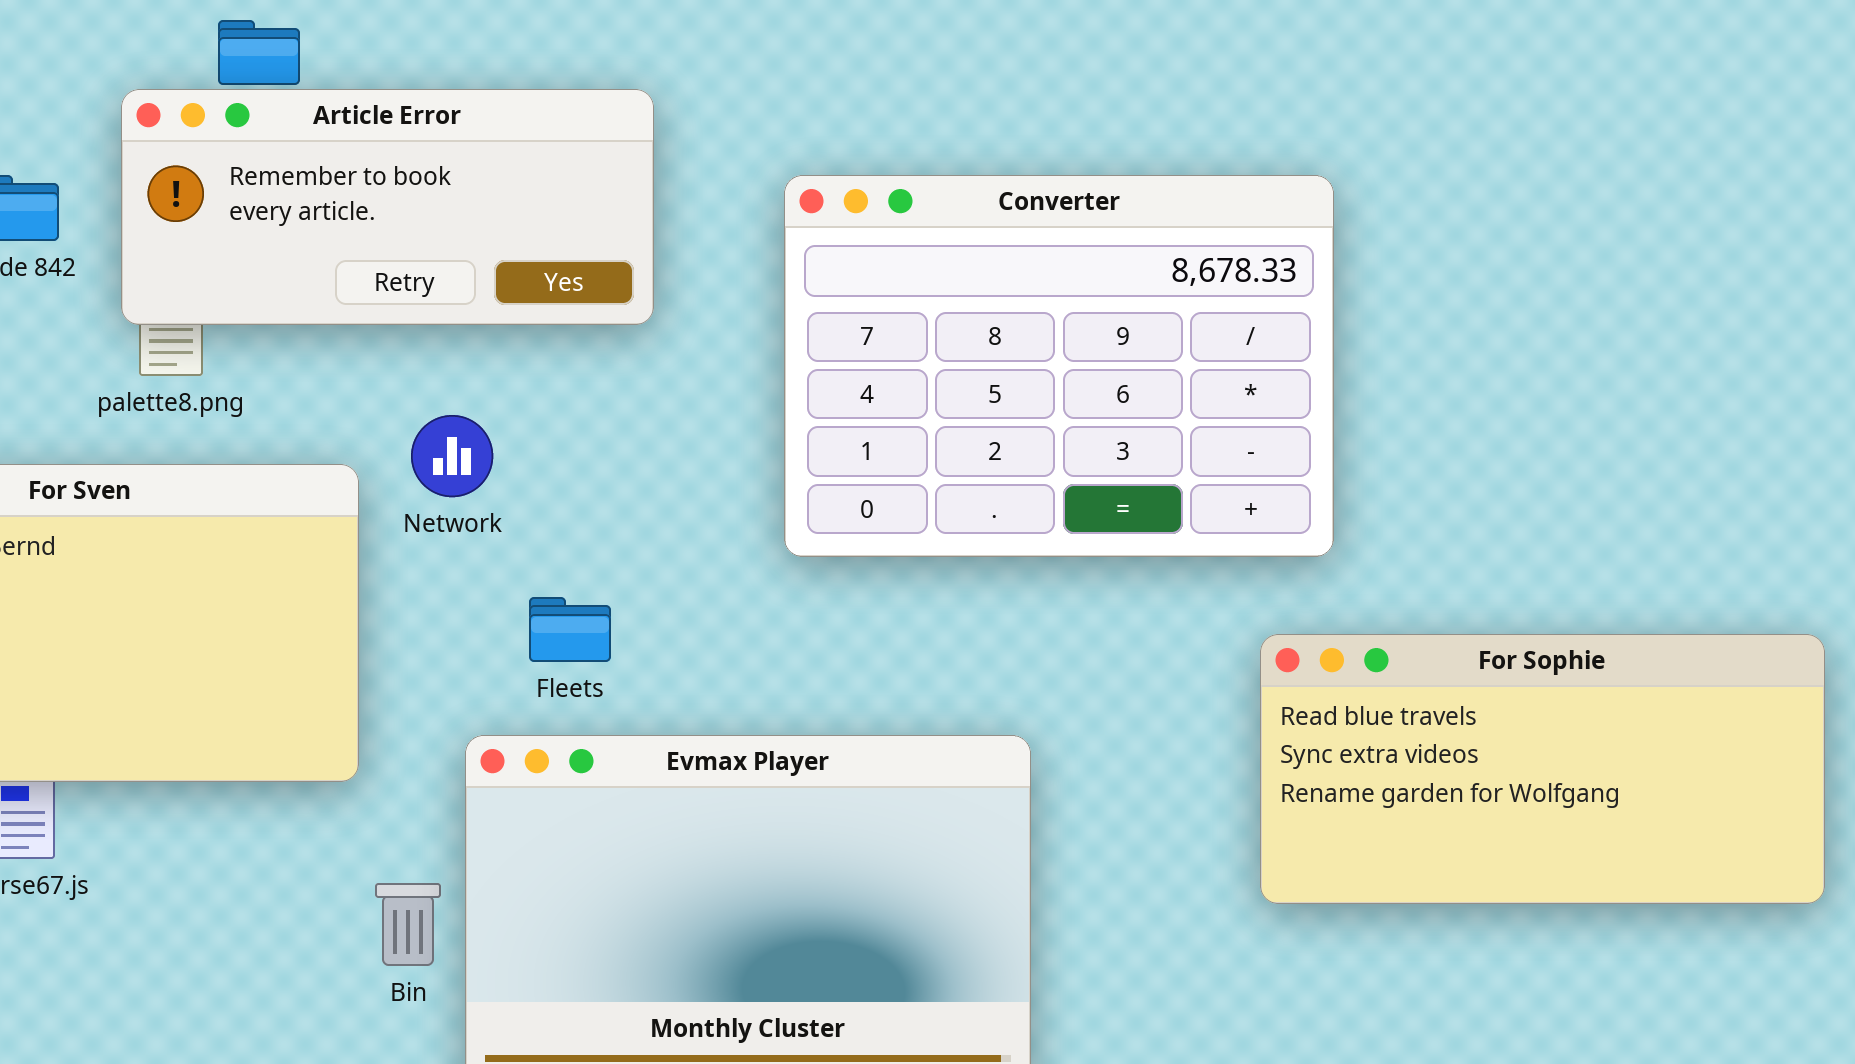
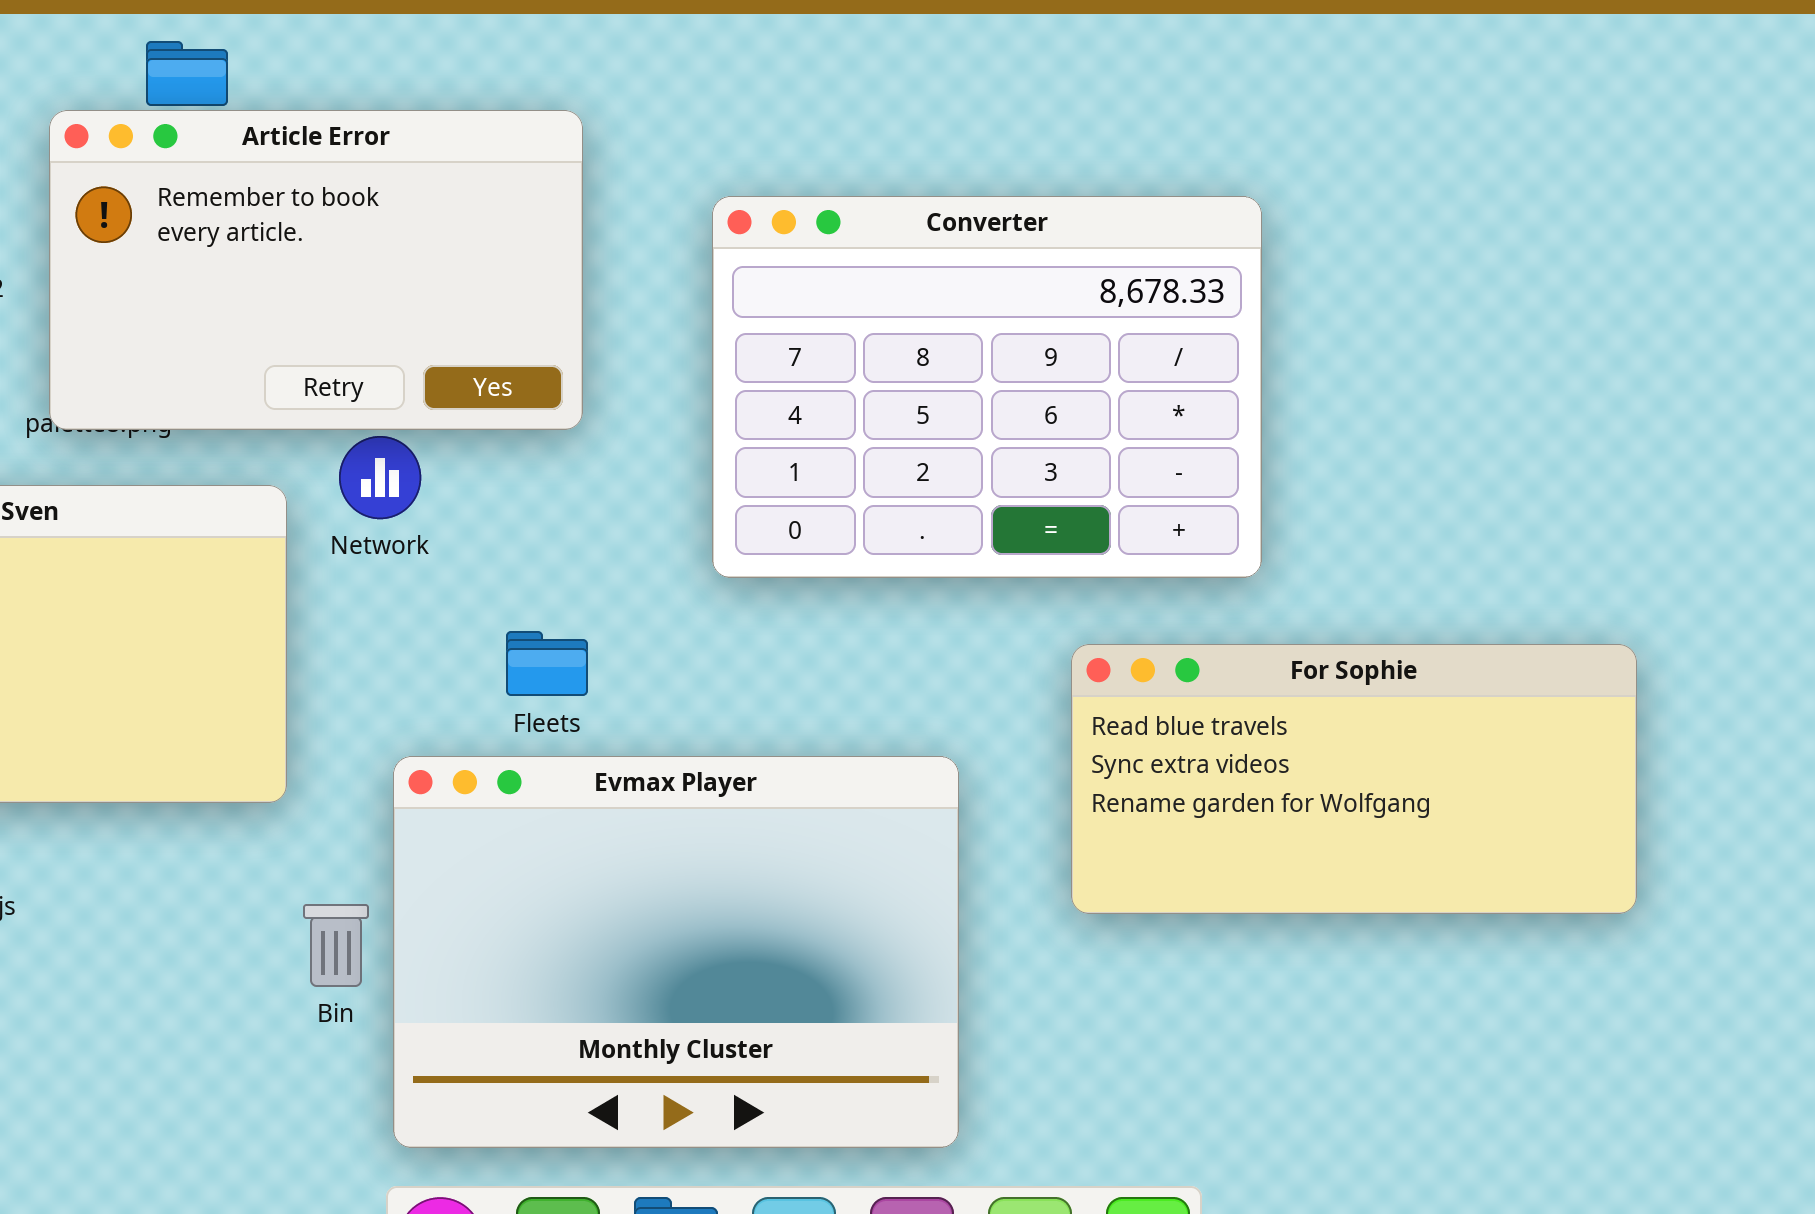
Article Error: [121,89,654,325] -> [49,110,583,430], resized
Fleets: [529,597,611,662] -> [506,631,588,696], moved
For Sophie: [1260,634,1825,904] -> [1071,644,1637,914], moved

